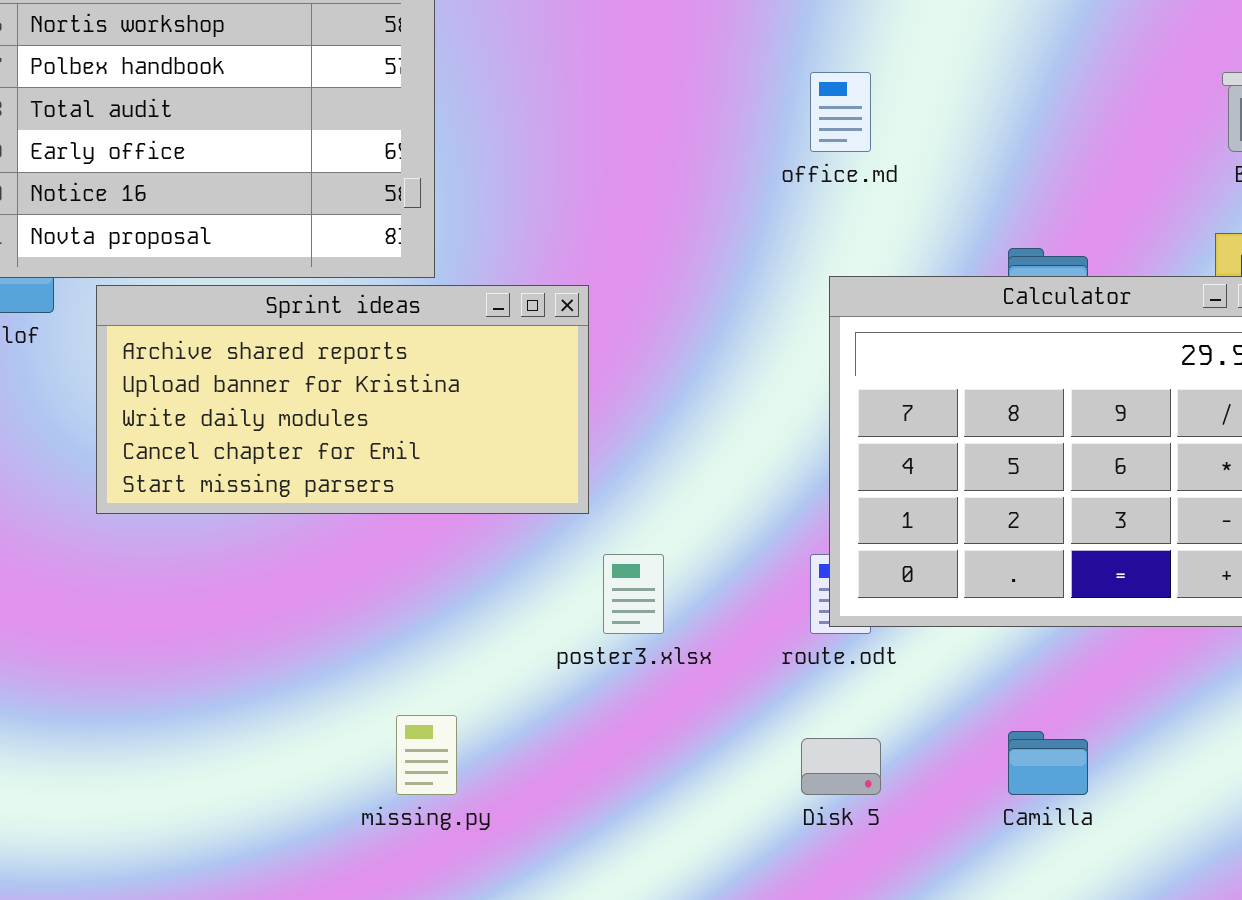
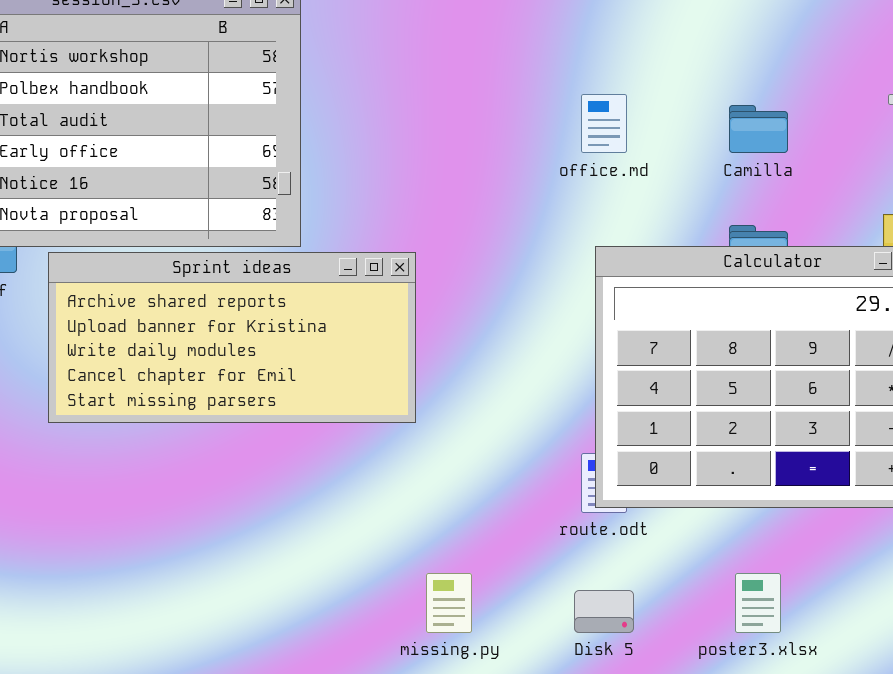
poster3.xlsx: [603,554,664,634] -> [735,573,781,633], moved
missing.py: [396,715,457,795] -> [426,573,472,633], moved
Camilla: [1008,731,1088,795] -> [729,105,788,153], moved

